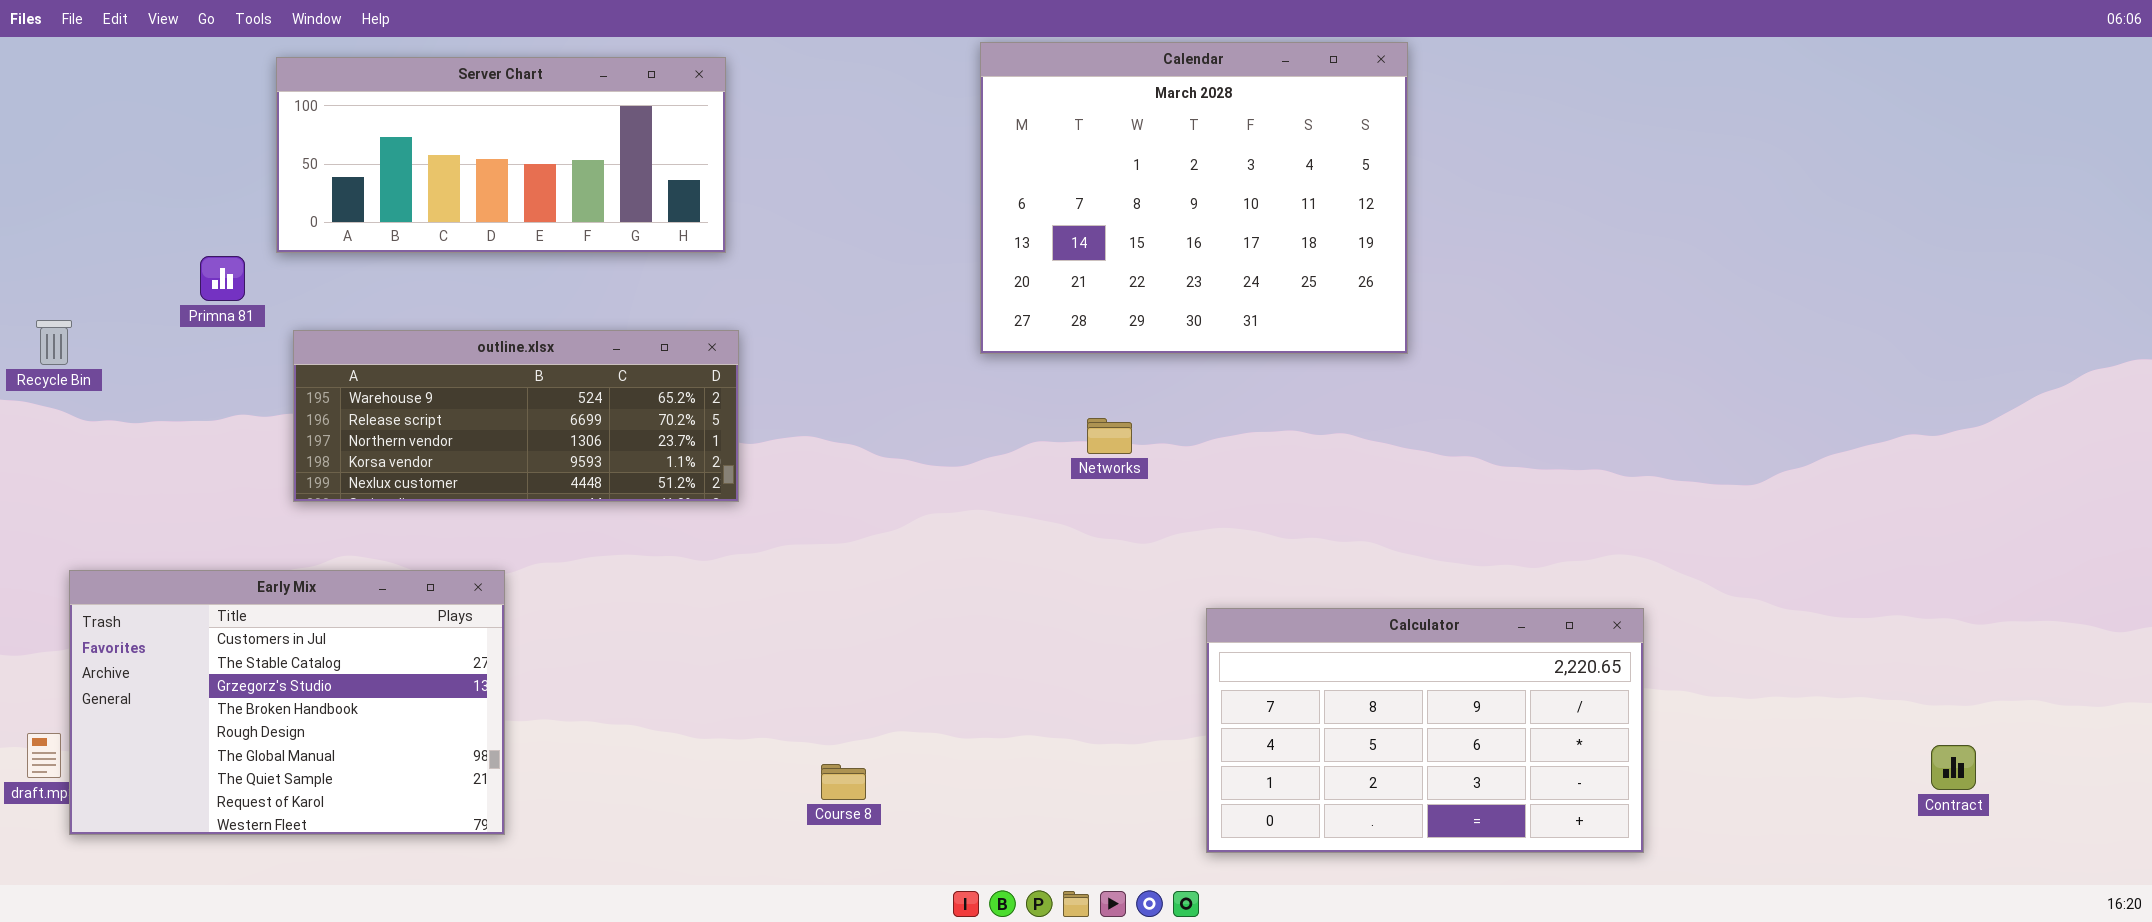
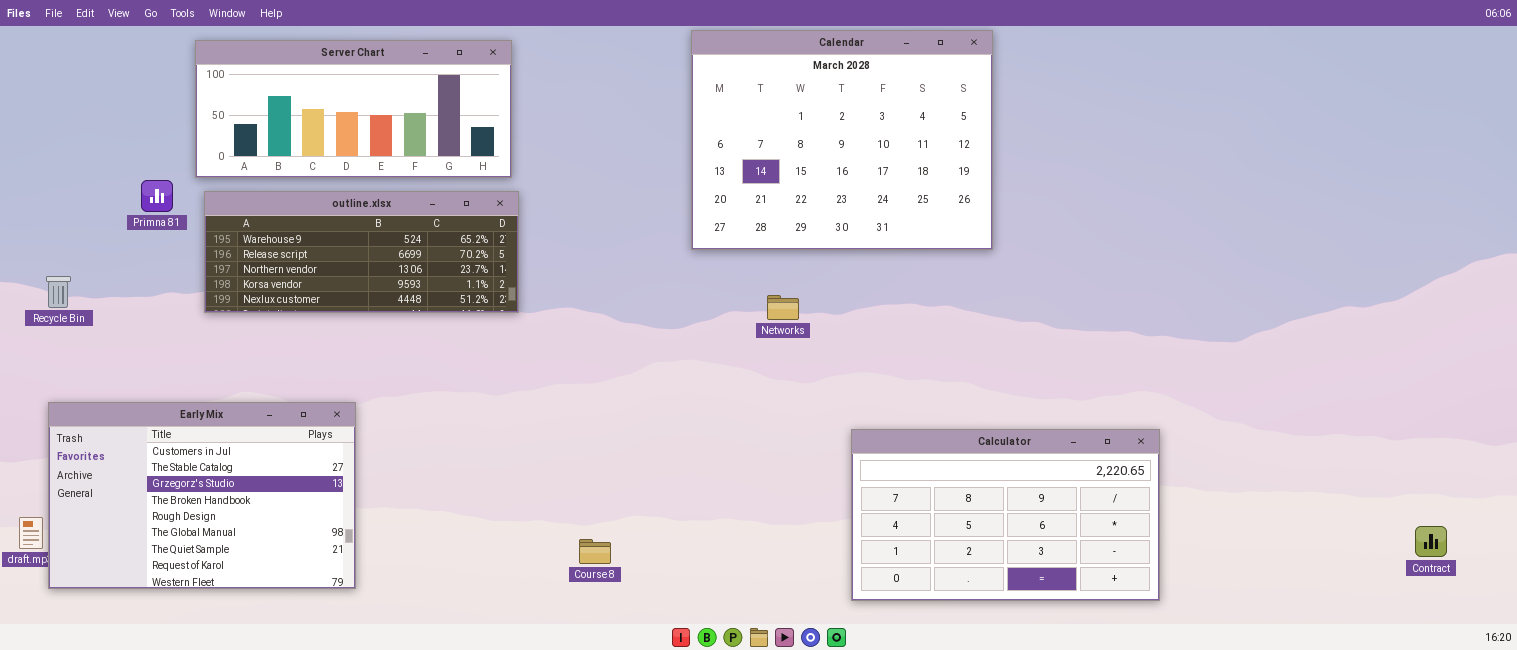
Recycle Bin: [36,320,72,365] -> [46,276,71,308], moved
outline.xlsx: [293,330,739,502] -> [204,191,519,313], moved
Contract: [1931,745,1976,790] -> [1415,526,1447,557], moved

